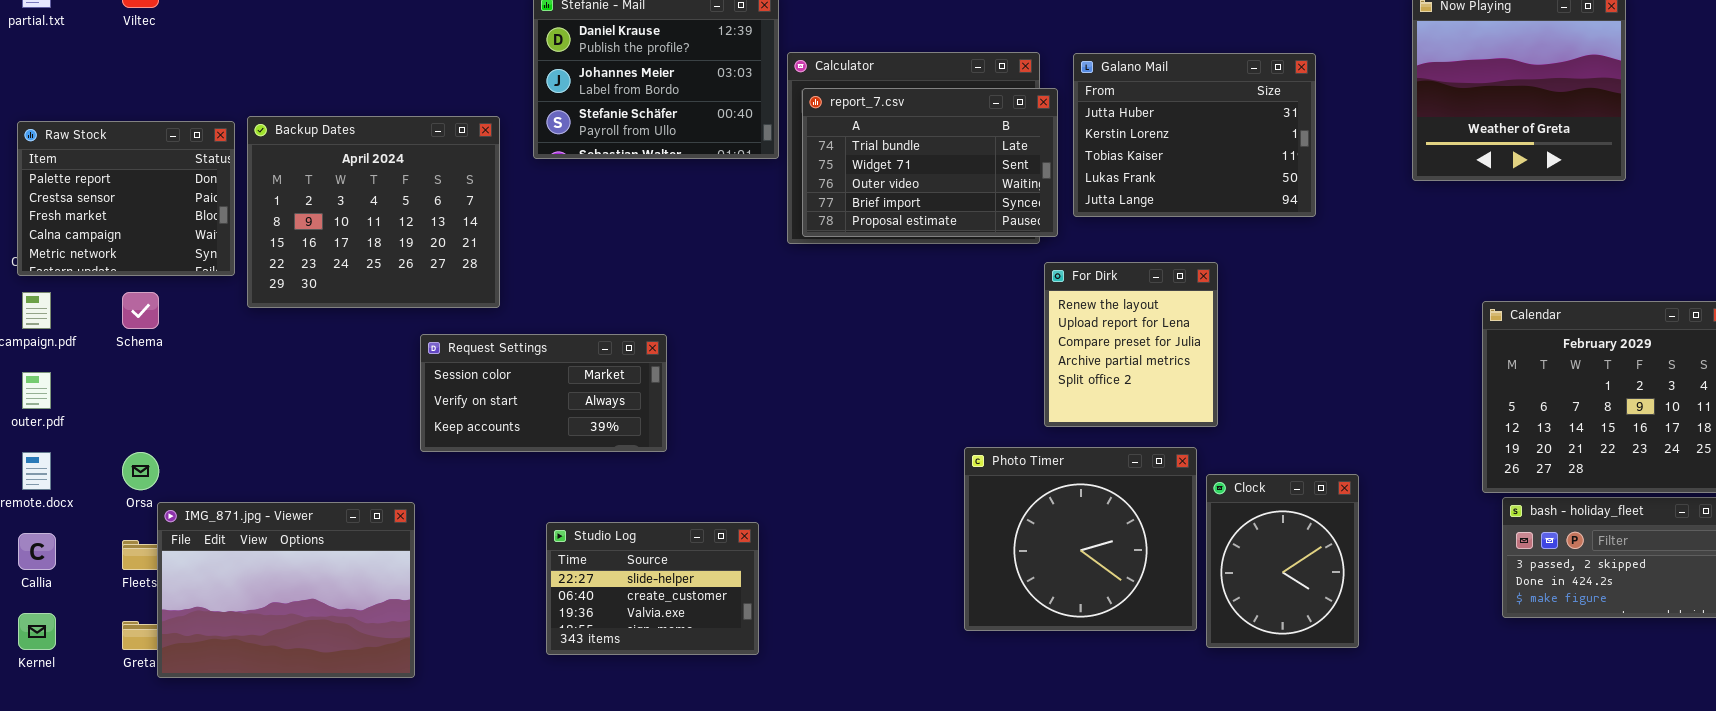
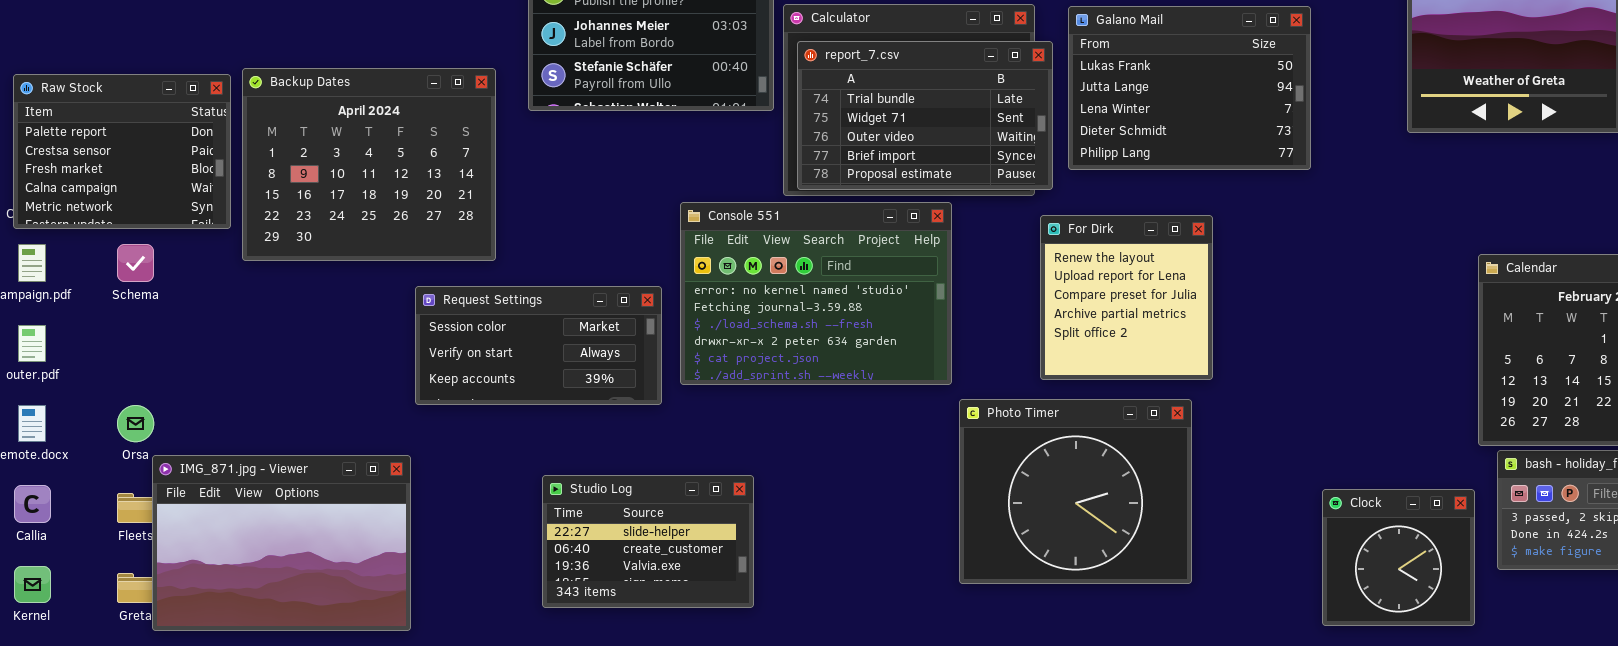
Galano Mail: [1073,53,1316,217] -> [1068,6,1311,170], scrolled down 3 rows
Console 551: none -> [680,202,952,385], opened
Clock: [1206,474,1359,648] -> [1322,489,1475,626], moved, resized

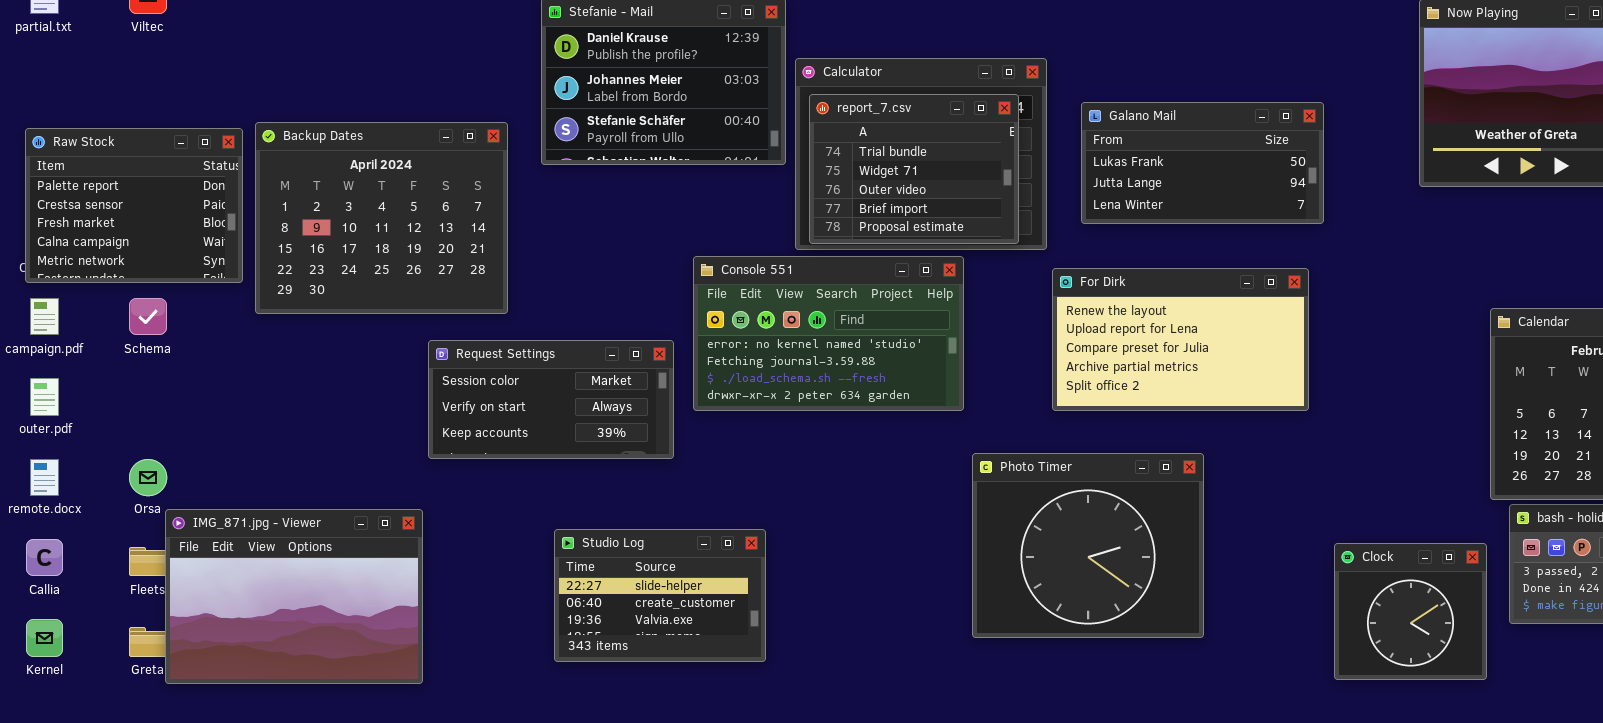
Galano Mail: [1068,6,1311,170] -> [1081,102,1324,224], resized
report_7.csv: [797,41,1053,190] -> [809,94,1019,244], resized
Console 551: [680,202,952,385] -> [693,256,964,411], resized
For Dirk: [1040,215,1213,380] -> [1052,268,1309,411], resized

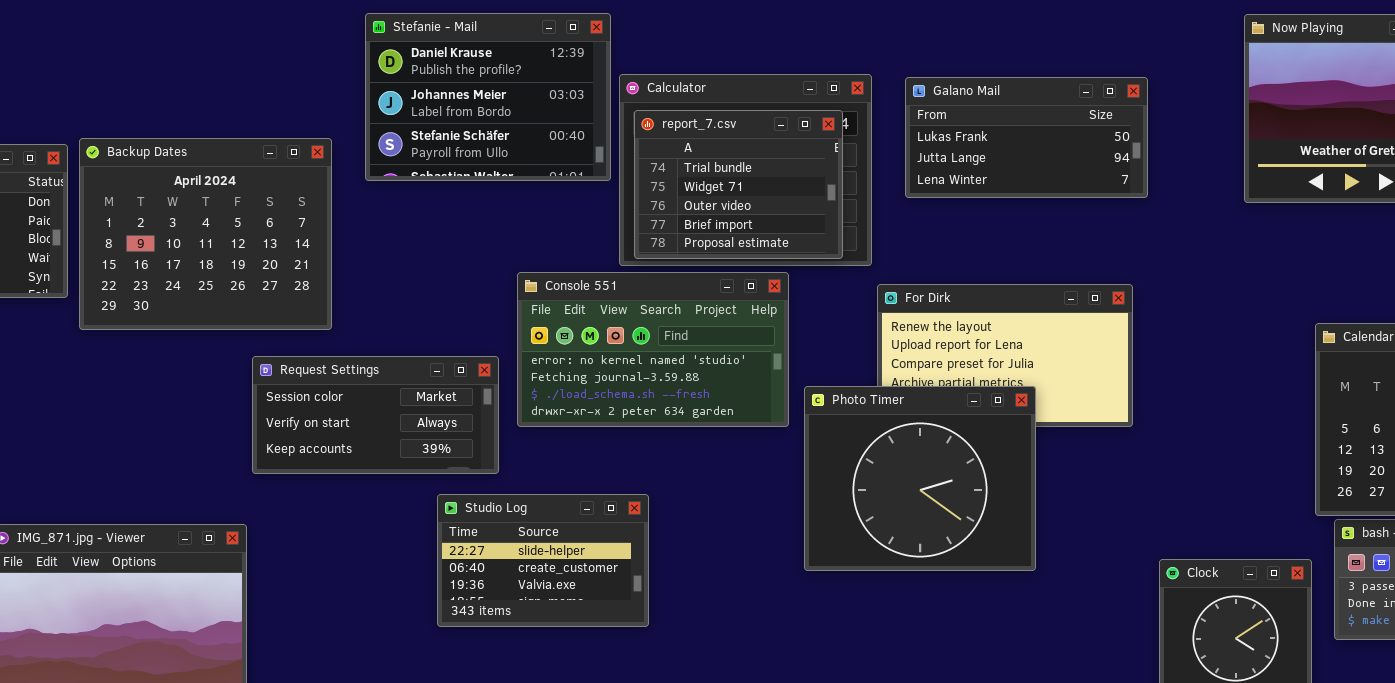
Galano Mail: [1081,102,1324,224] -> [905,77,1148,198], moved
Photo Timer: [972,453,1204,638] -> [804,386,1036,571], moved
Studio Log: [554,529,766,662] -> [437,494,649,627], moved

